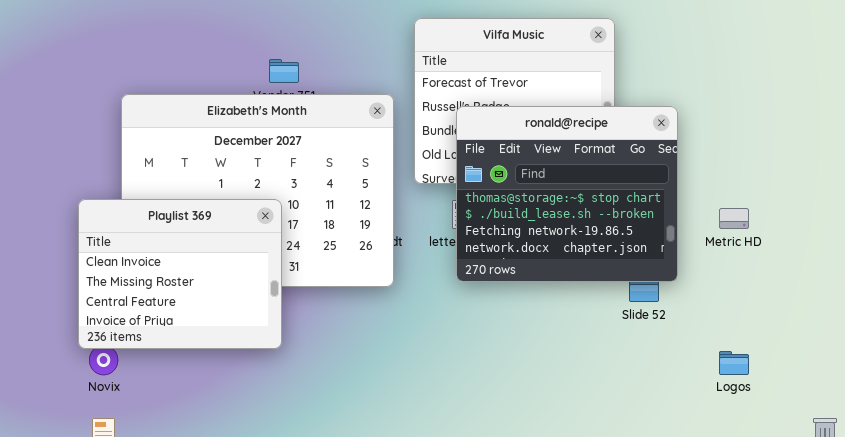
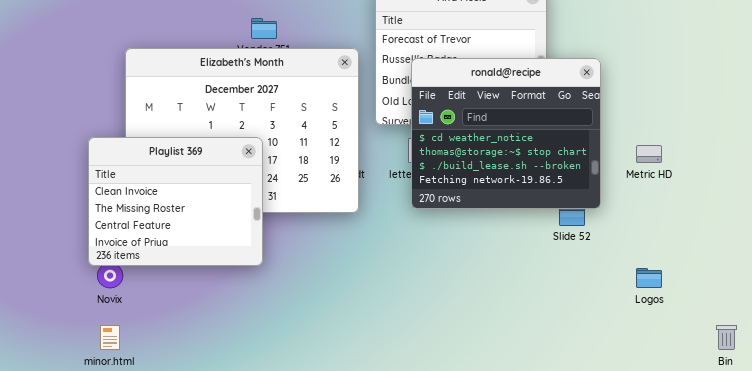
ronald@recipe: [456,106,678,282] -> [411,58,601,209], scrolled up 1 row

